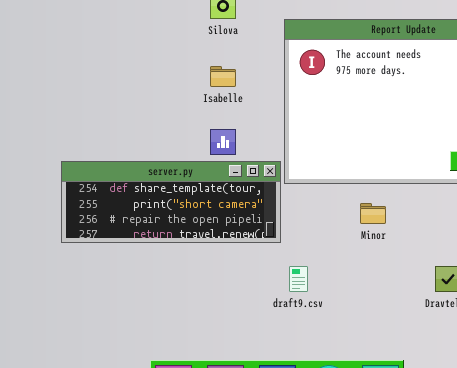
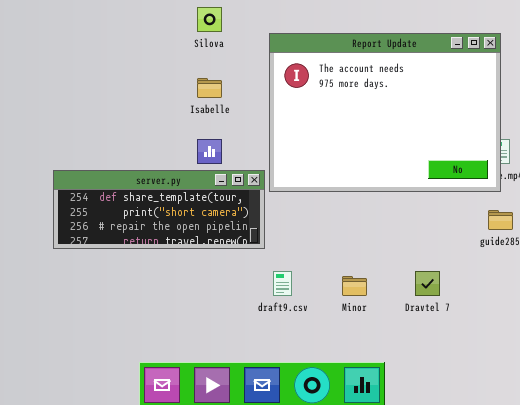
Minor: [360,203,386,224] -> [342,276,367,296], moved

